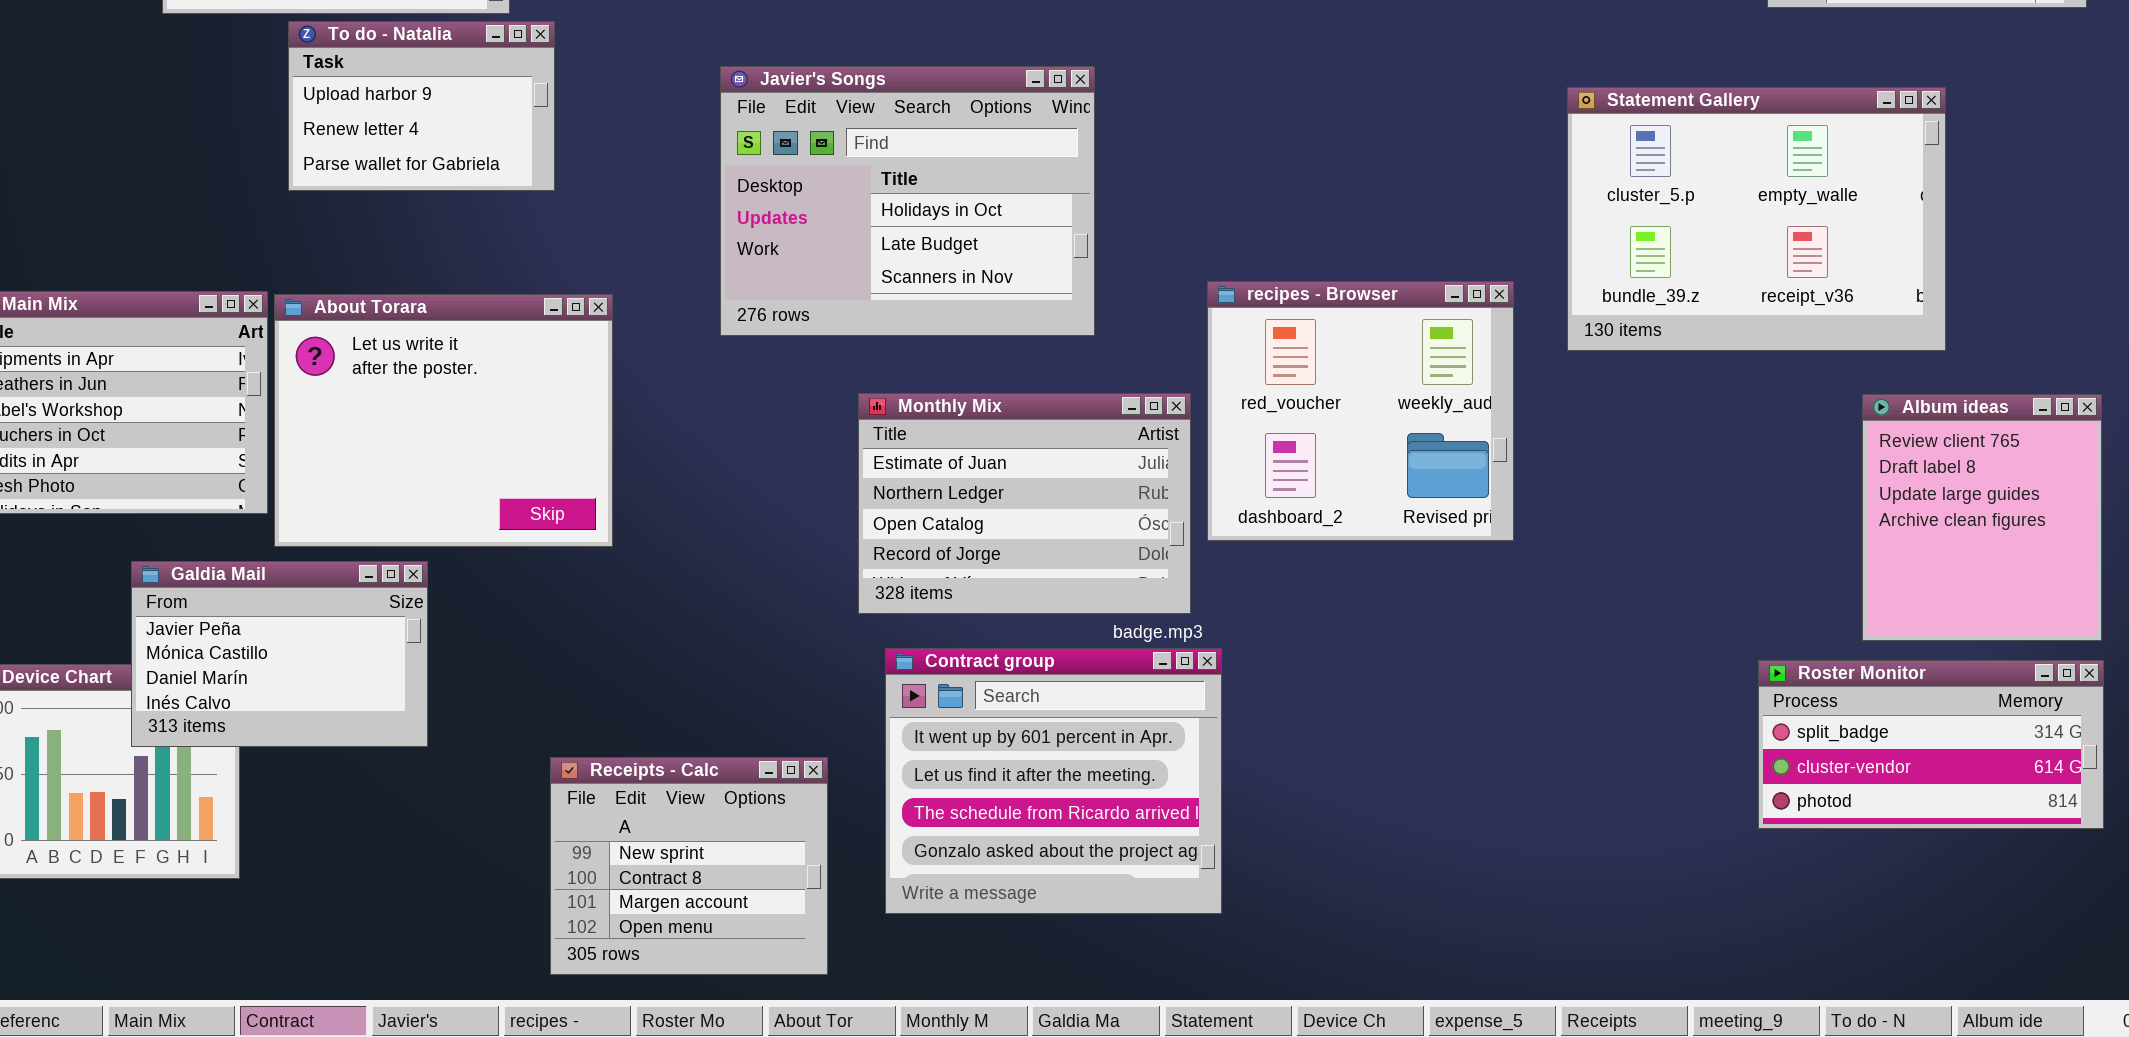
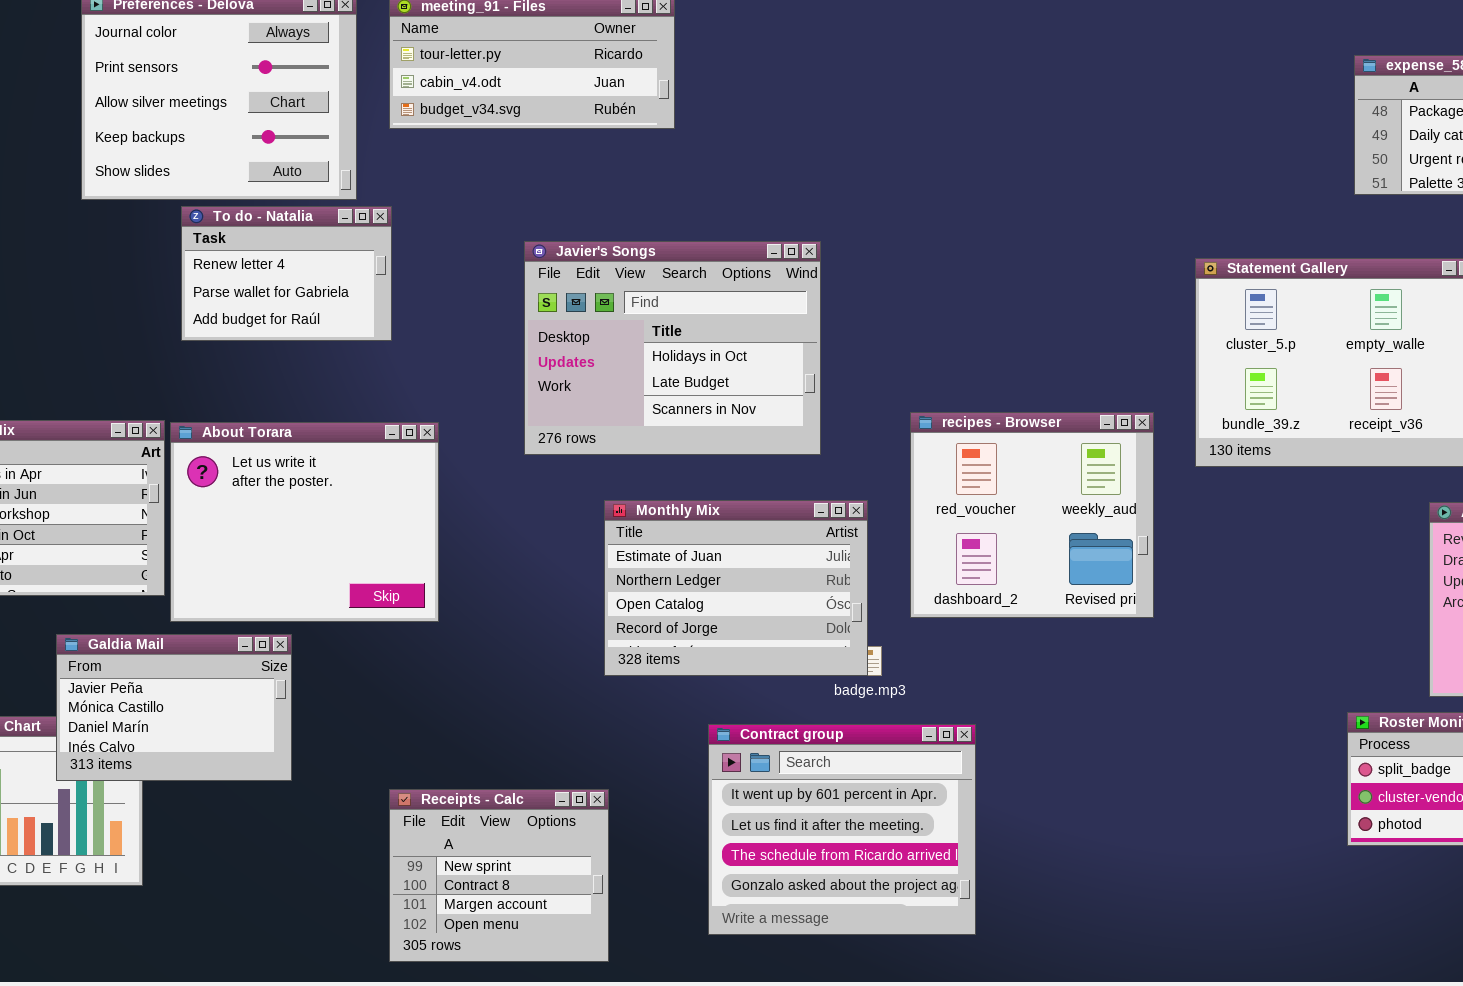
To do - Natalia: [288,21,555,191] -> [181,206,392,341], scrolled down 1 row
Monthly Mix: [858,393,1191,614] -> [604,500,868,676], moved
Contract group: [885,648,1222,914] -> [708,724,976,935], moved

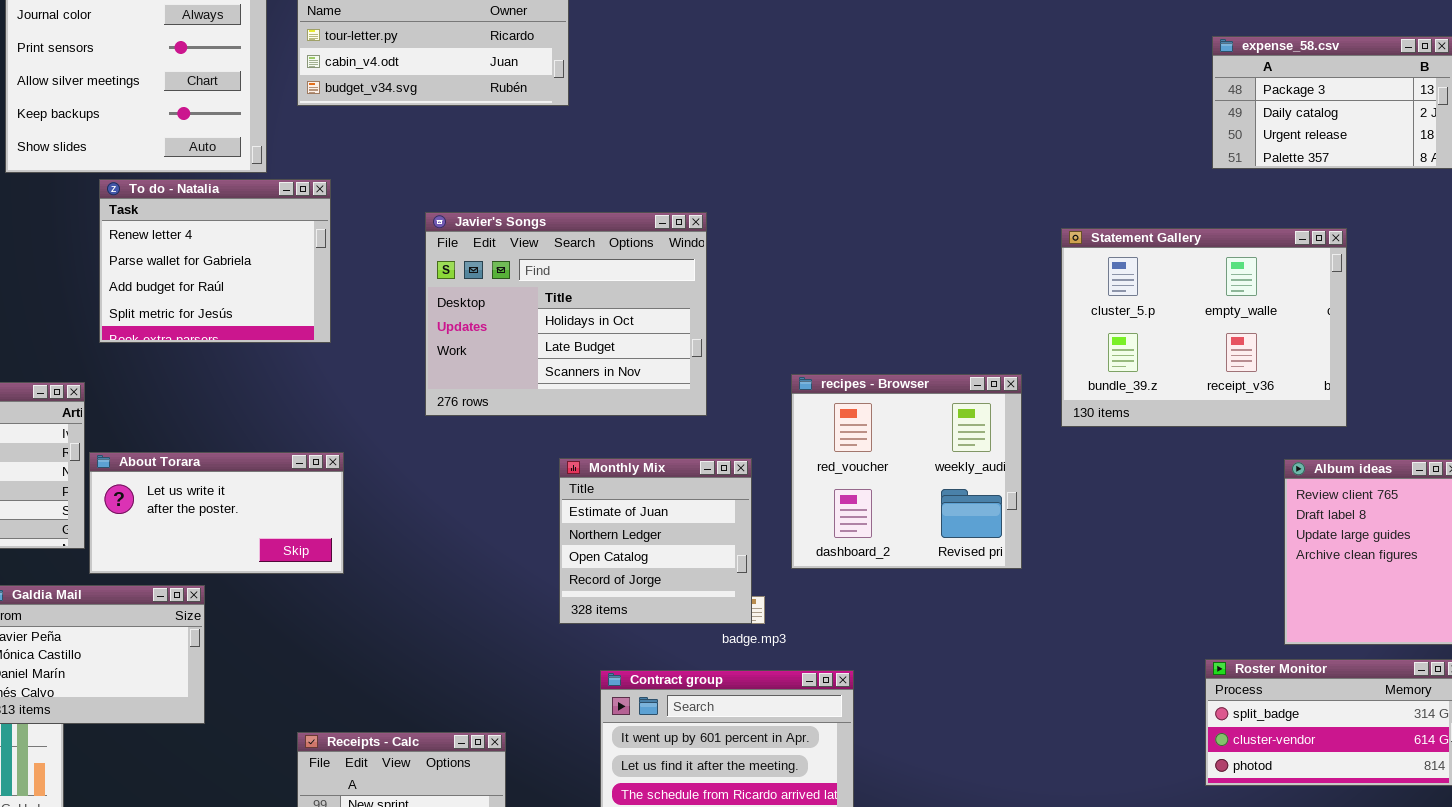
To do - Natalia: [181,206,392,341] -> [99,179,331,343], resized
About Torara: [170,422,439,622] -> [89,452,344,574], resized
Monthly Mix: [604,500,868,676] -> [559,458,752,624], resized

